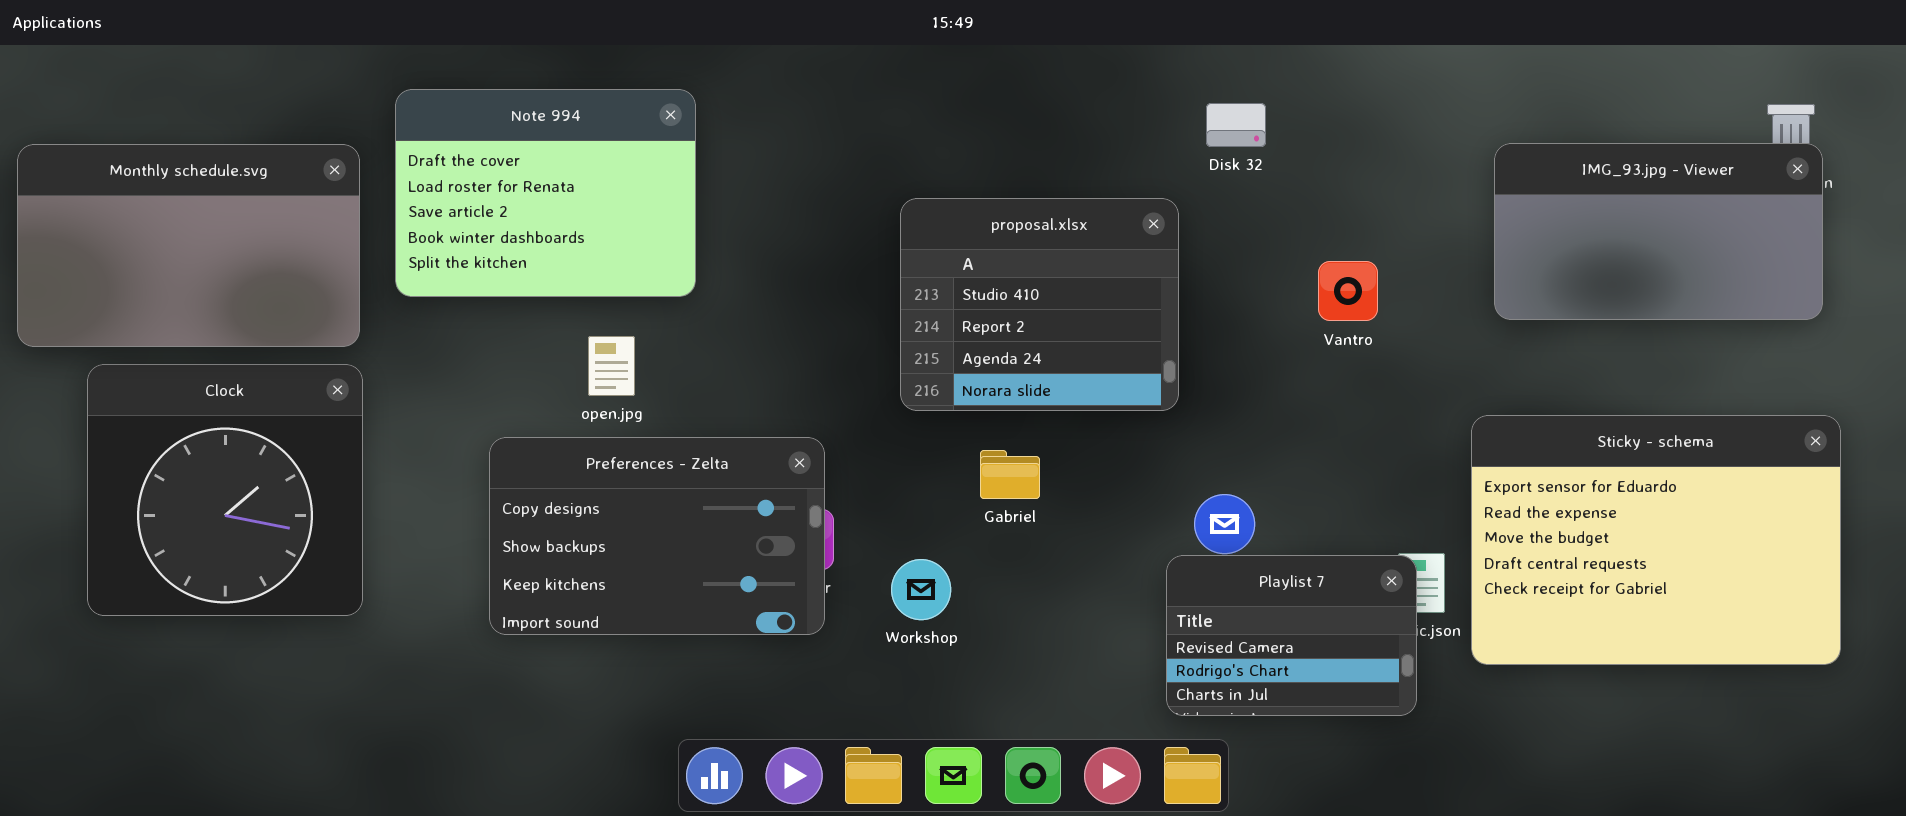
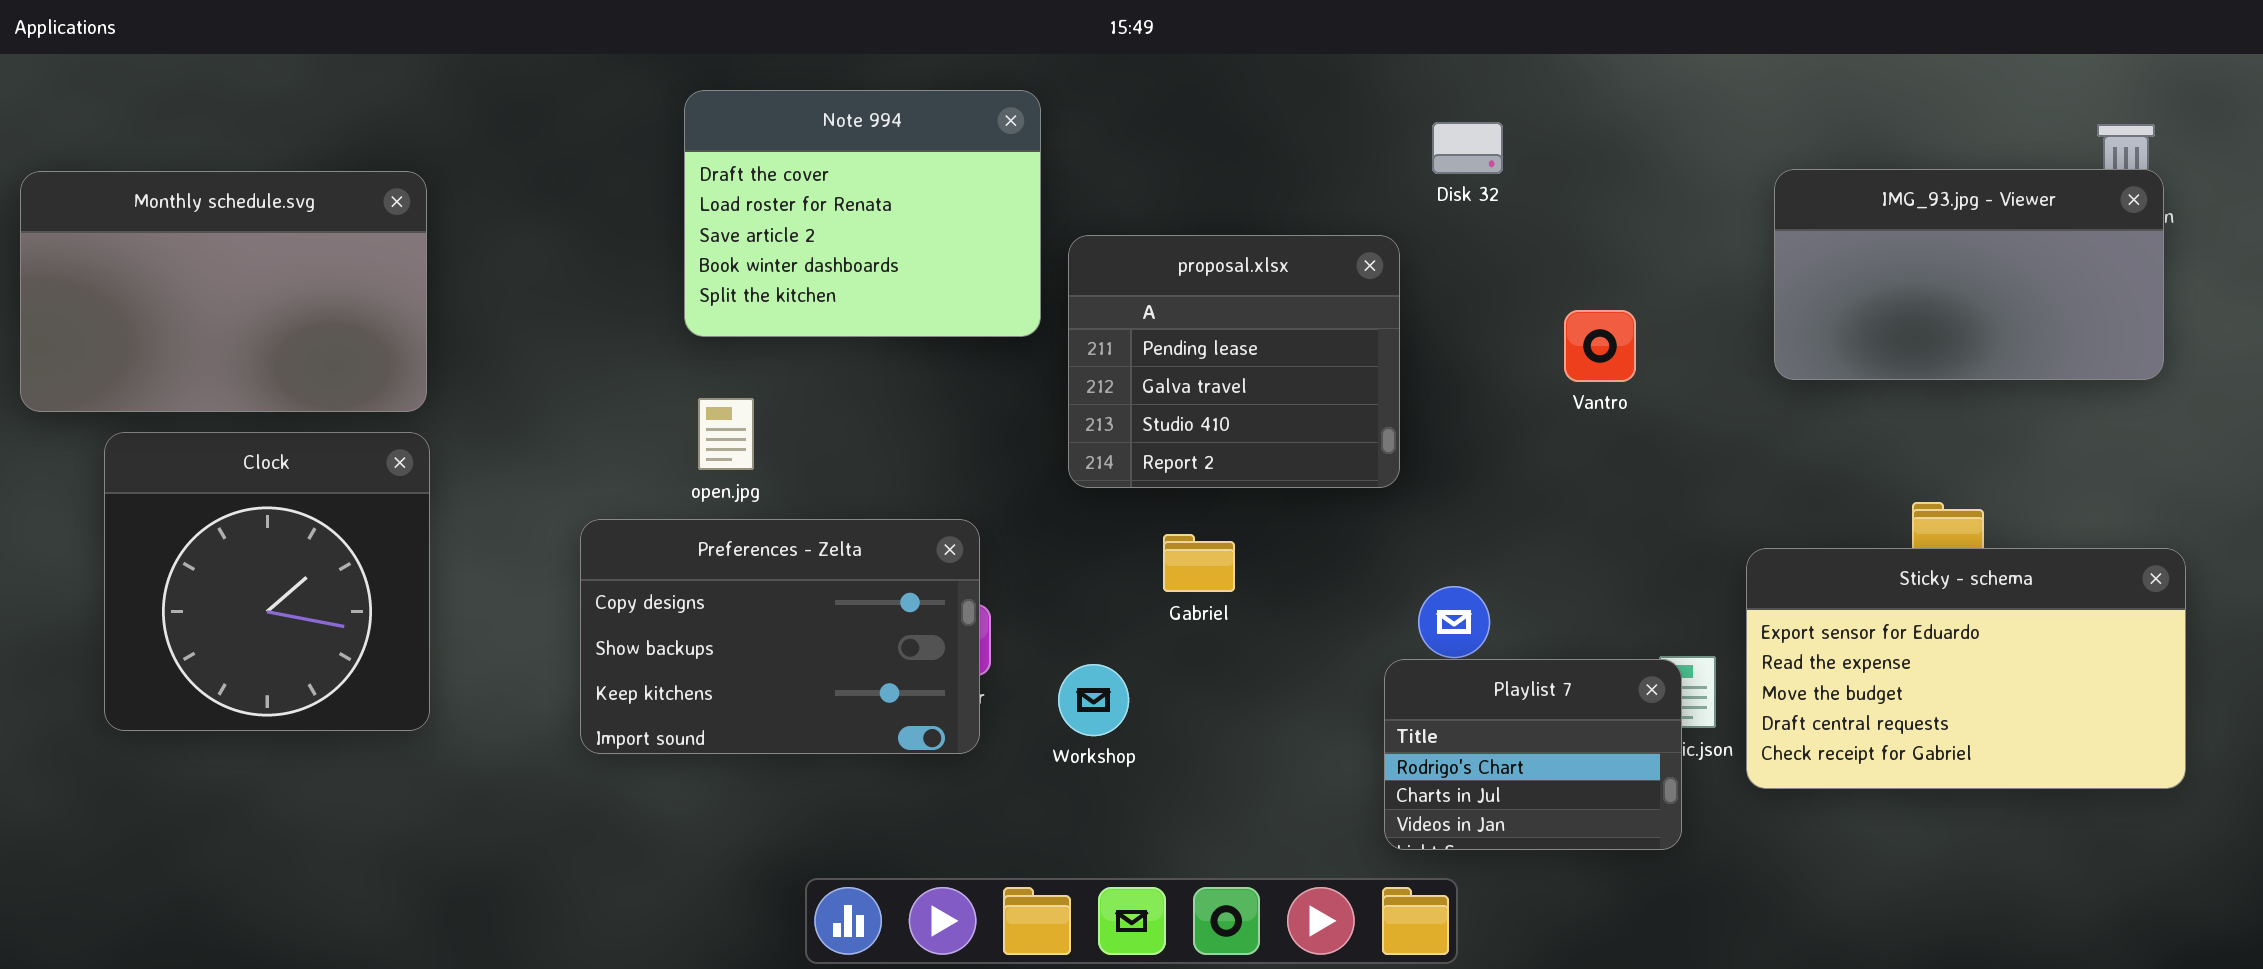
Note 994: [395,89,696,297] -> [684,90,1041,337], moved
proposal.xlsx: [900,198,1179,411] -> [1068,235,1400,488], scrolled up 2 rows
Sticky - schema: [1471,415,1841,665] -> [1746,548,2186,789], resized
Playlist 7: [1166,555,1417,716] -> [1384,659,1682,850], scrolled down 1 row

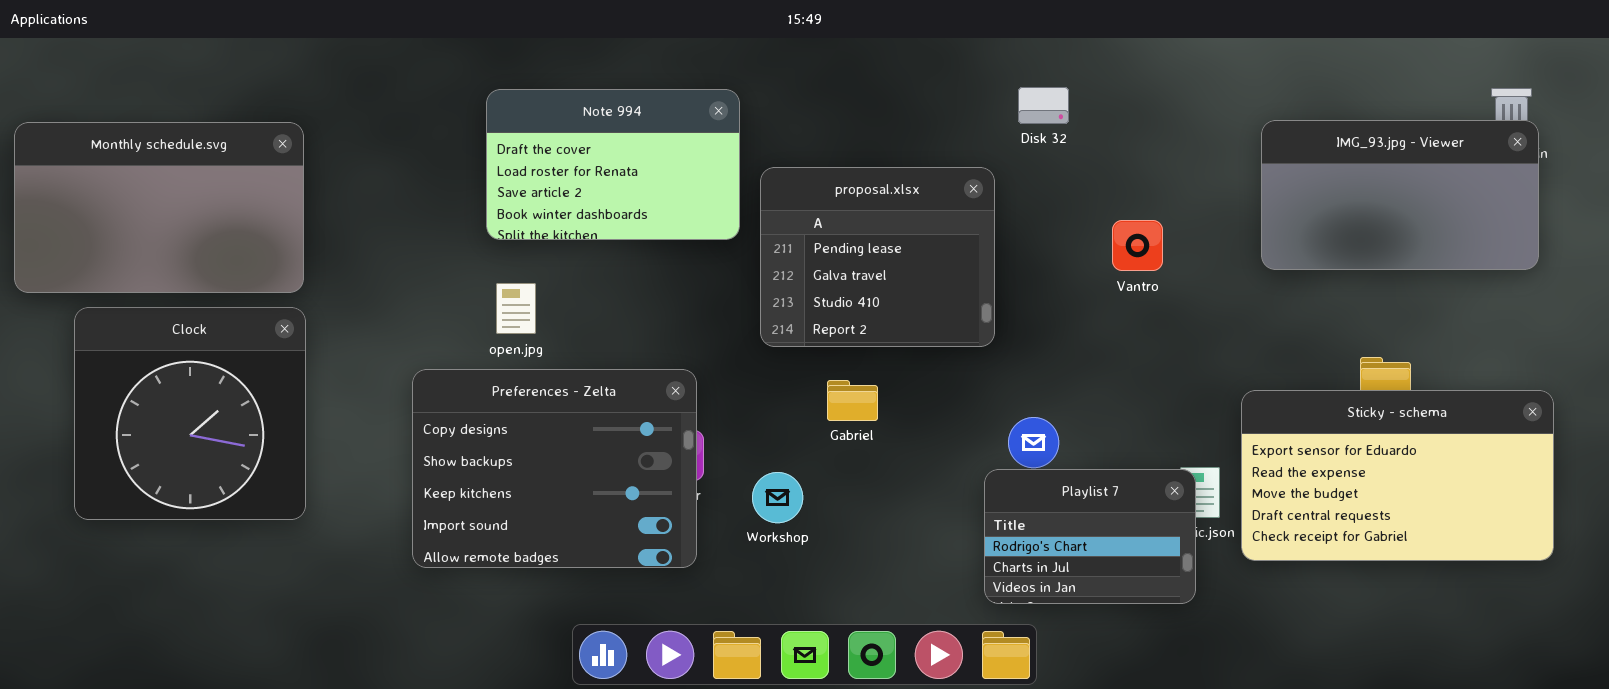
Note 994: [684,90,1041,337] -> [486,89,740,240], resized
Preferences - Zelta: [580,519,980,754] -> [412,369,697,568], resized

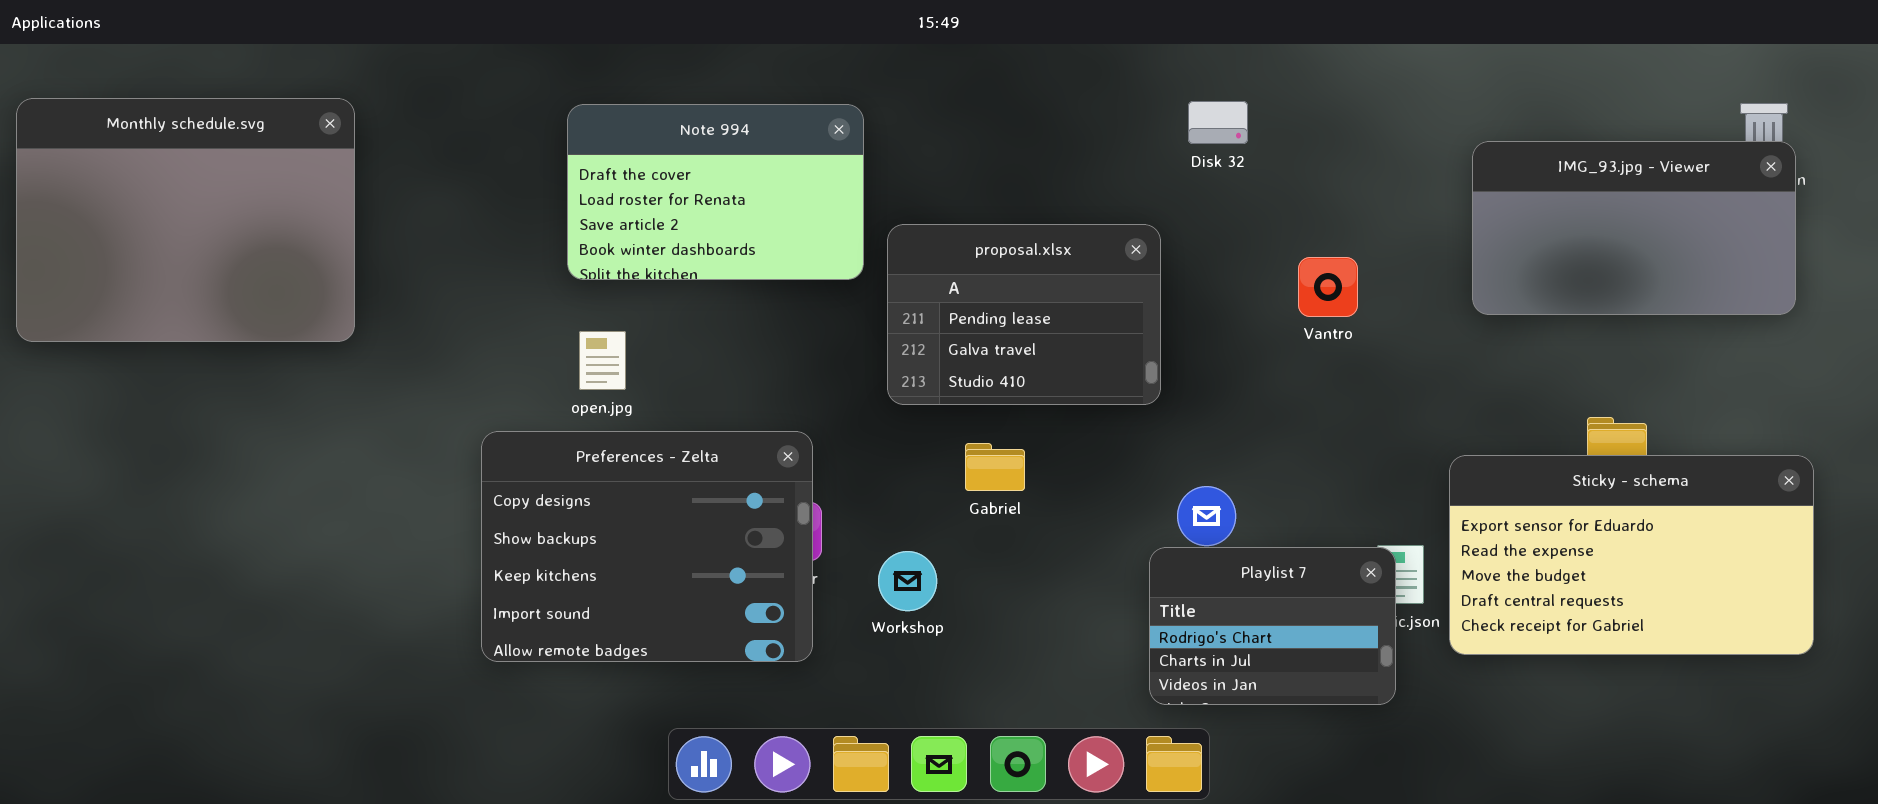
Monthly schedule.svg: [14,122,304,293] -> [16,98,355,342], resized
proposal.xlsx: [760,167,995,347] -> [887,224,1161,405], resized
Clock: [74,307,306,520] -> none, closed

